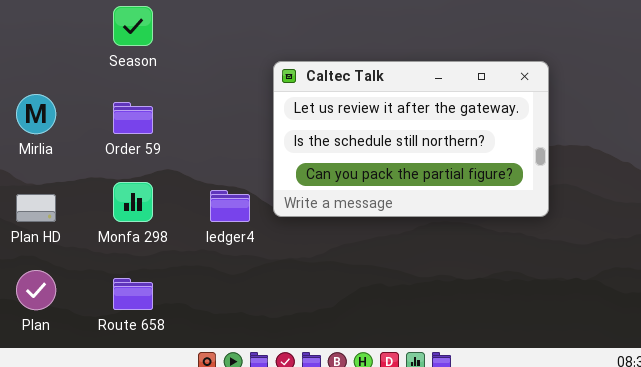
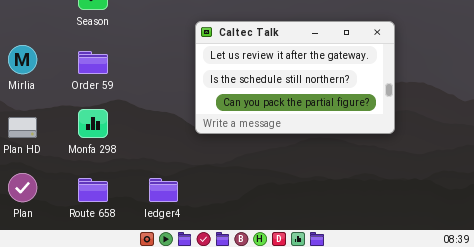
ledger4: [210,190,250,222] -> [149,178,178,202], moved

